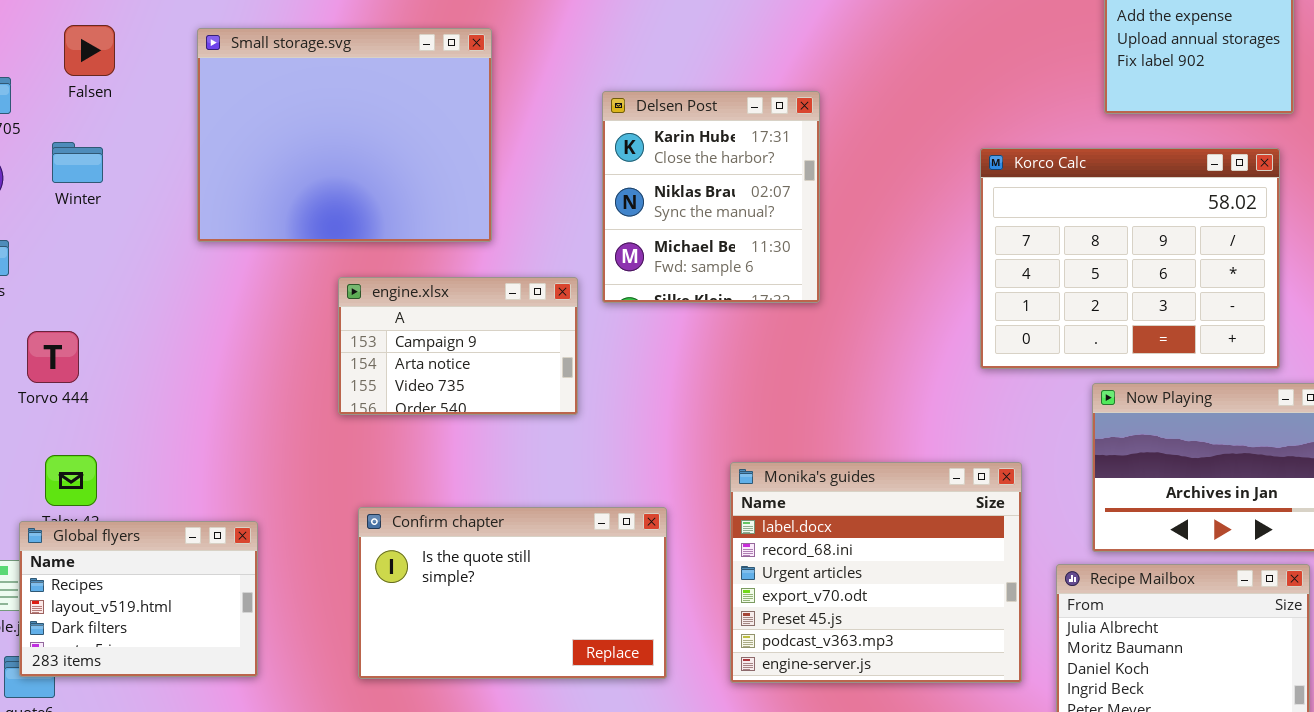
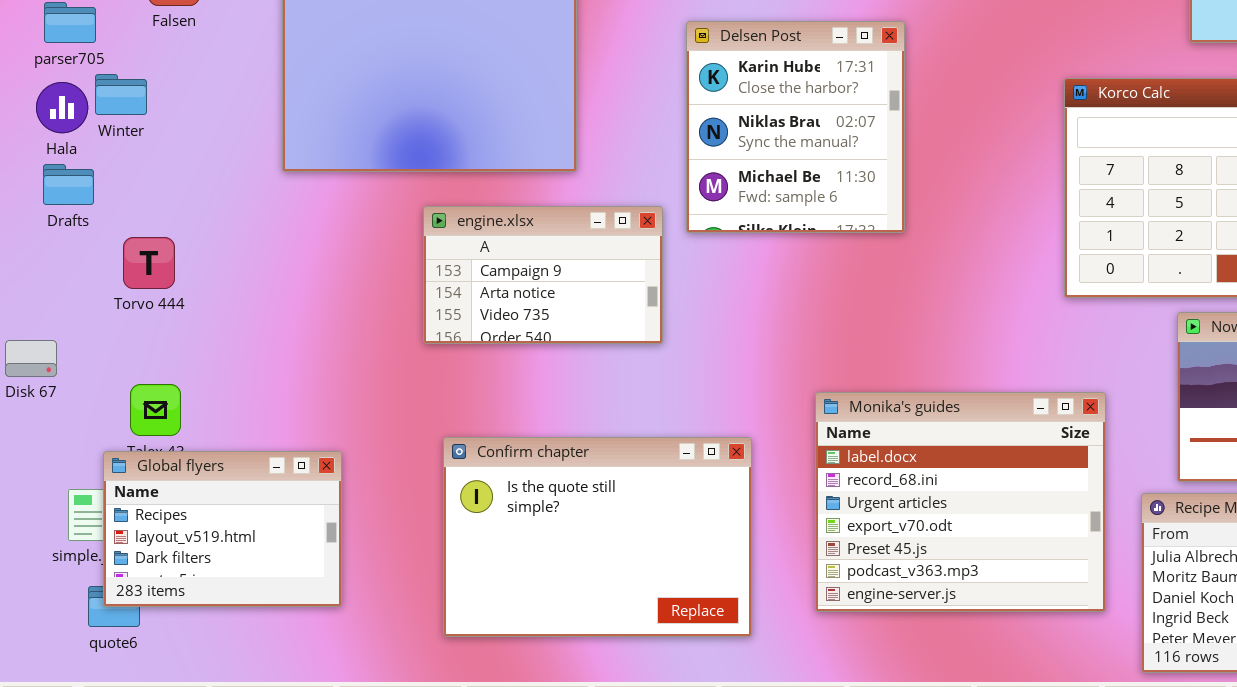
Winter: [52,142,103,183] -> [95,74,147,115], moved
Torvo 444: [27,331,79,383] -> [123,237,175,289], moved
Confirm chapter: [358,507,667,679] -> [443,437,752,637], resized

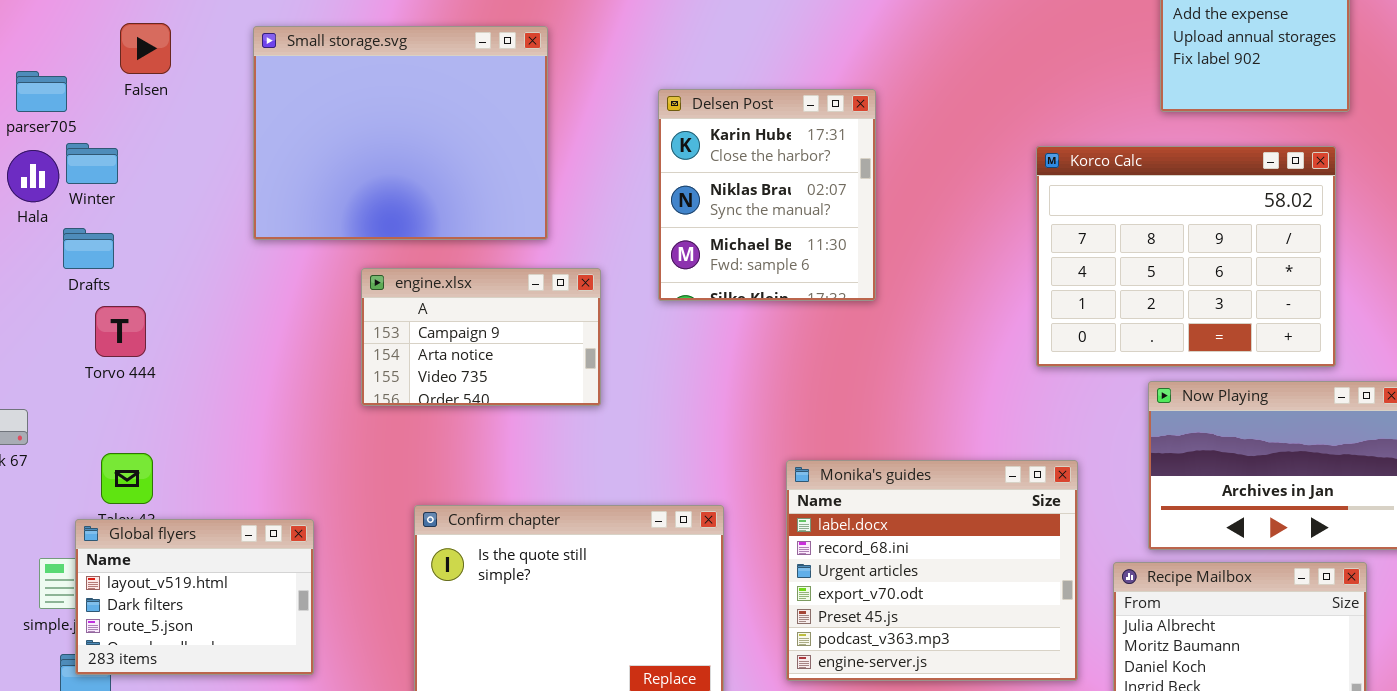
Drafts: [43,164,94,205] -> [63,228,114,269], moved
engine.xlsx: [423,206,663,344] -> [361,268,601,406], moved
Global flyers: [103,451,342,607] -> [75,519,314,675], scrolled down 1 row

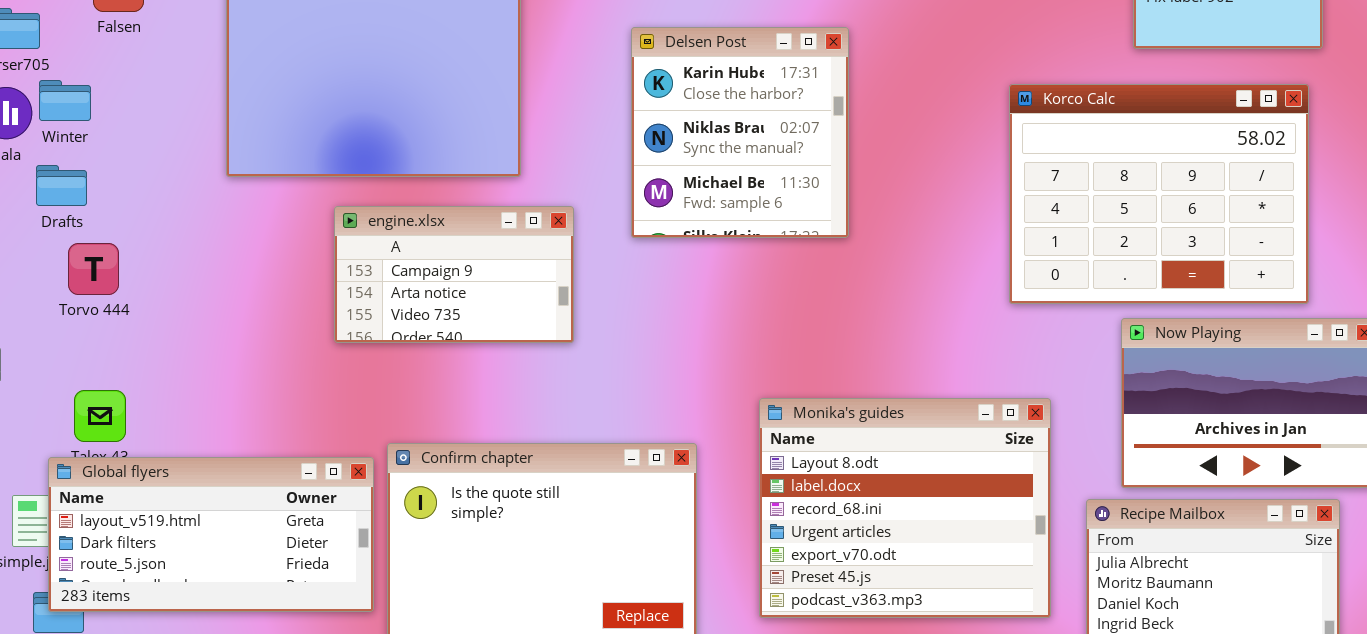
Monika's guides: [786,460,1078,681] -> [759,398,1051,618], scrolled up 1 row
Global flyers: [75,519,314,675] -> [48,457,374,612], resized

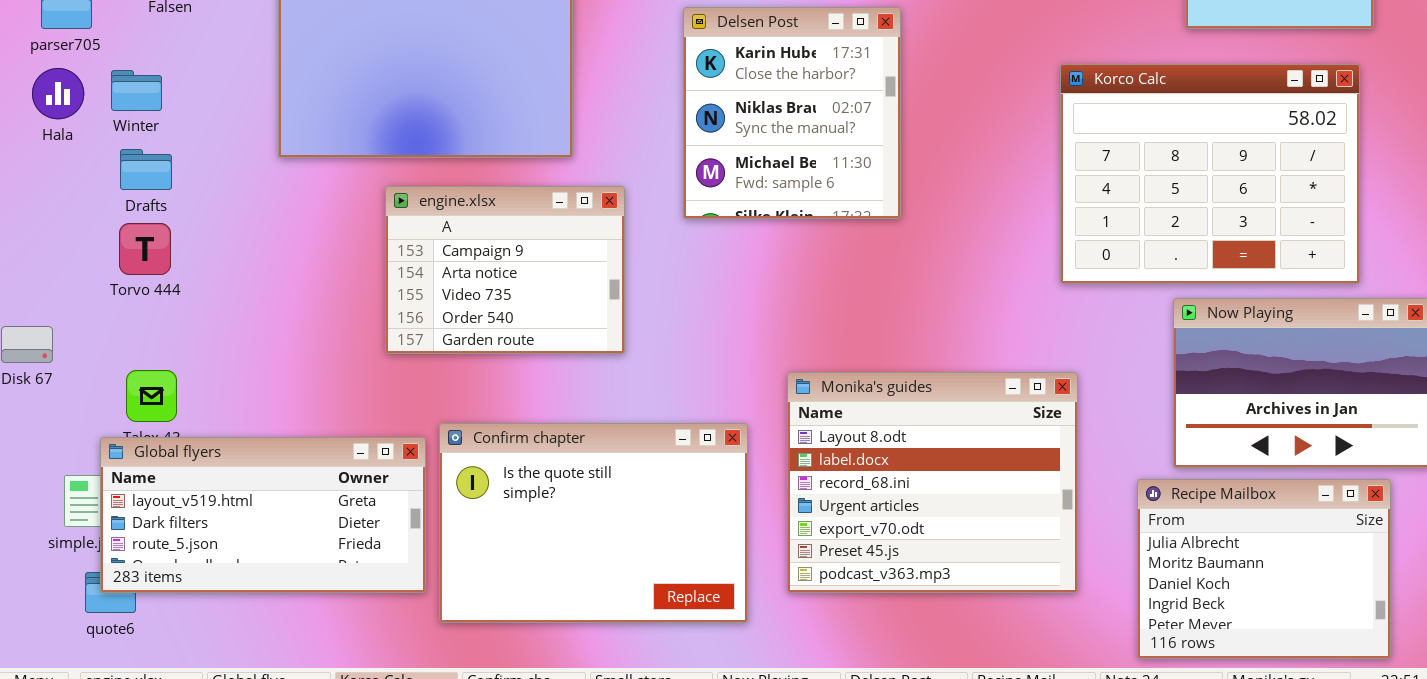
Winter: [39,80,91,121] -> [111,70,162,111], moved
Drafts: [36,165,87,206] -> [120,149,172,190], moved
engine.xlsx: [334,206,574,343] -> [385,186,625,354], resized
Monika's guides: [759,398,1051,618] -> [787,372,1078,593], moved

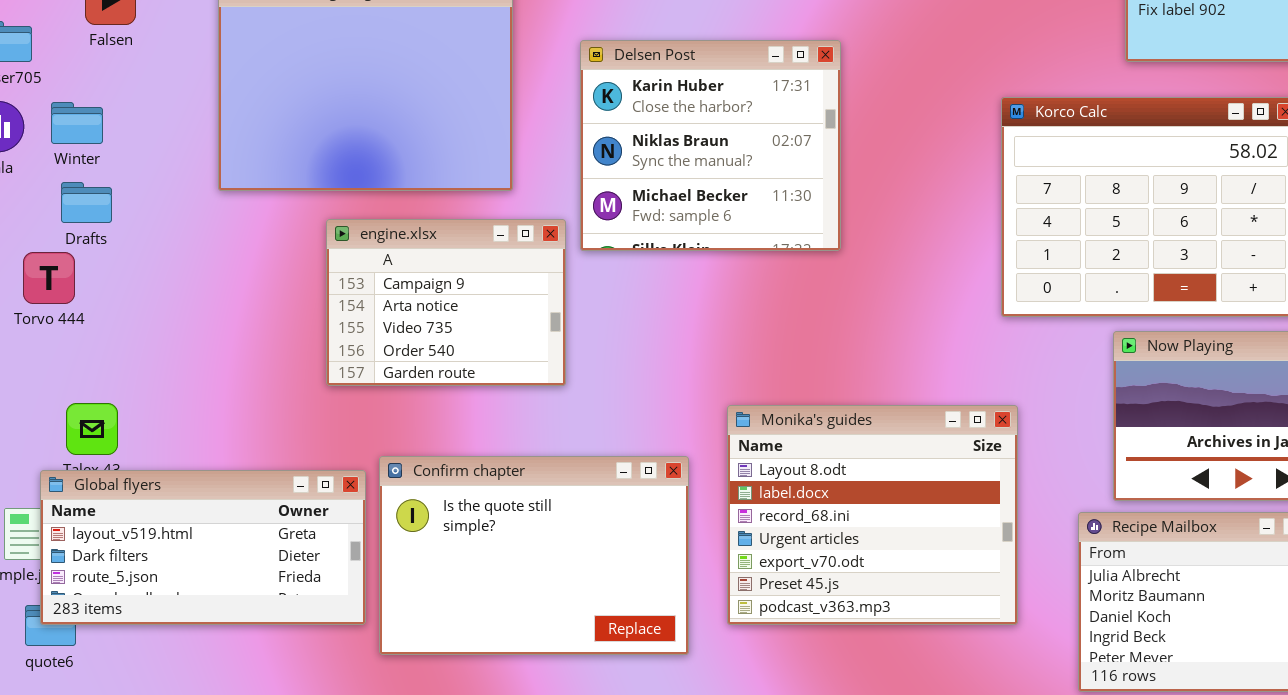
Delsen Post: [683,7,901,219] -> [580,40,841,251], resized
Torvo 444: [119,223,171,275] -> [23,252,75,304], moved

